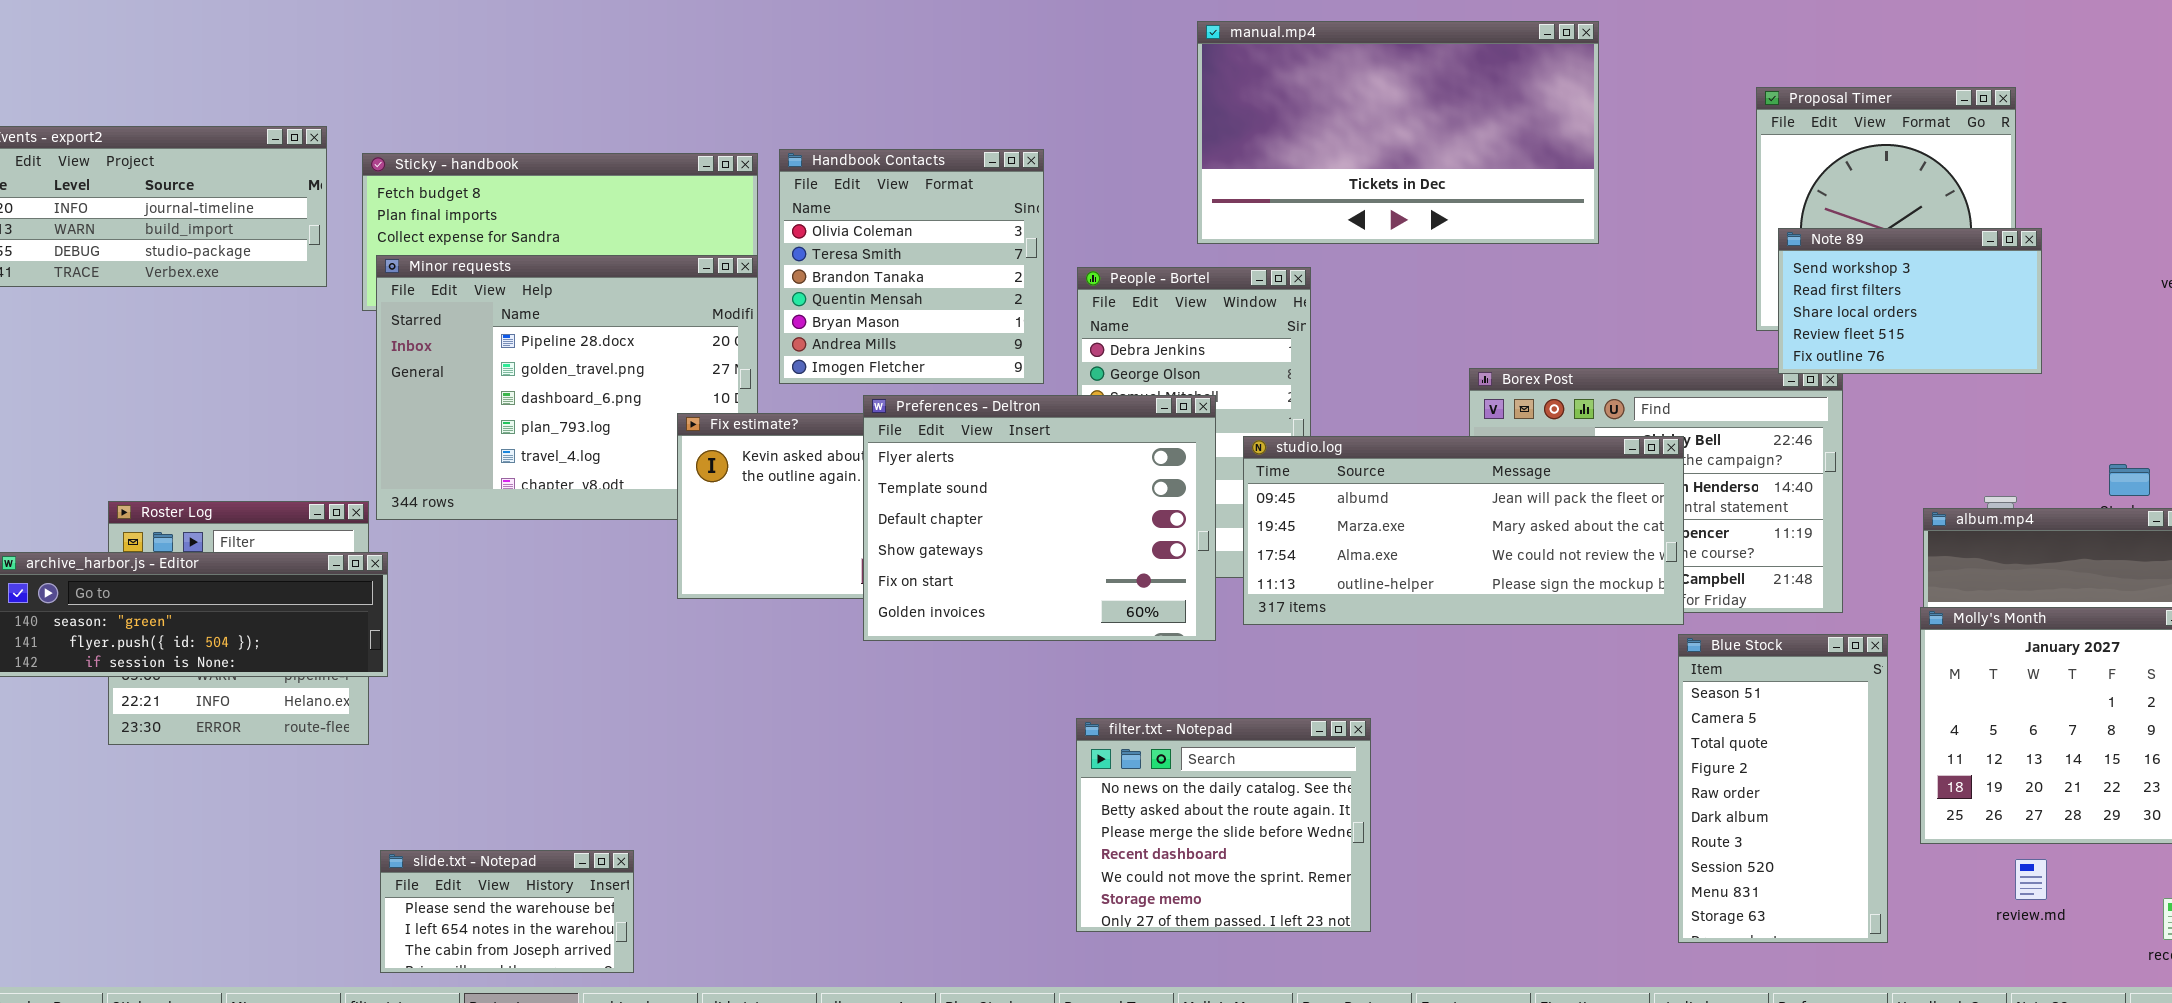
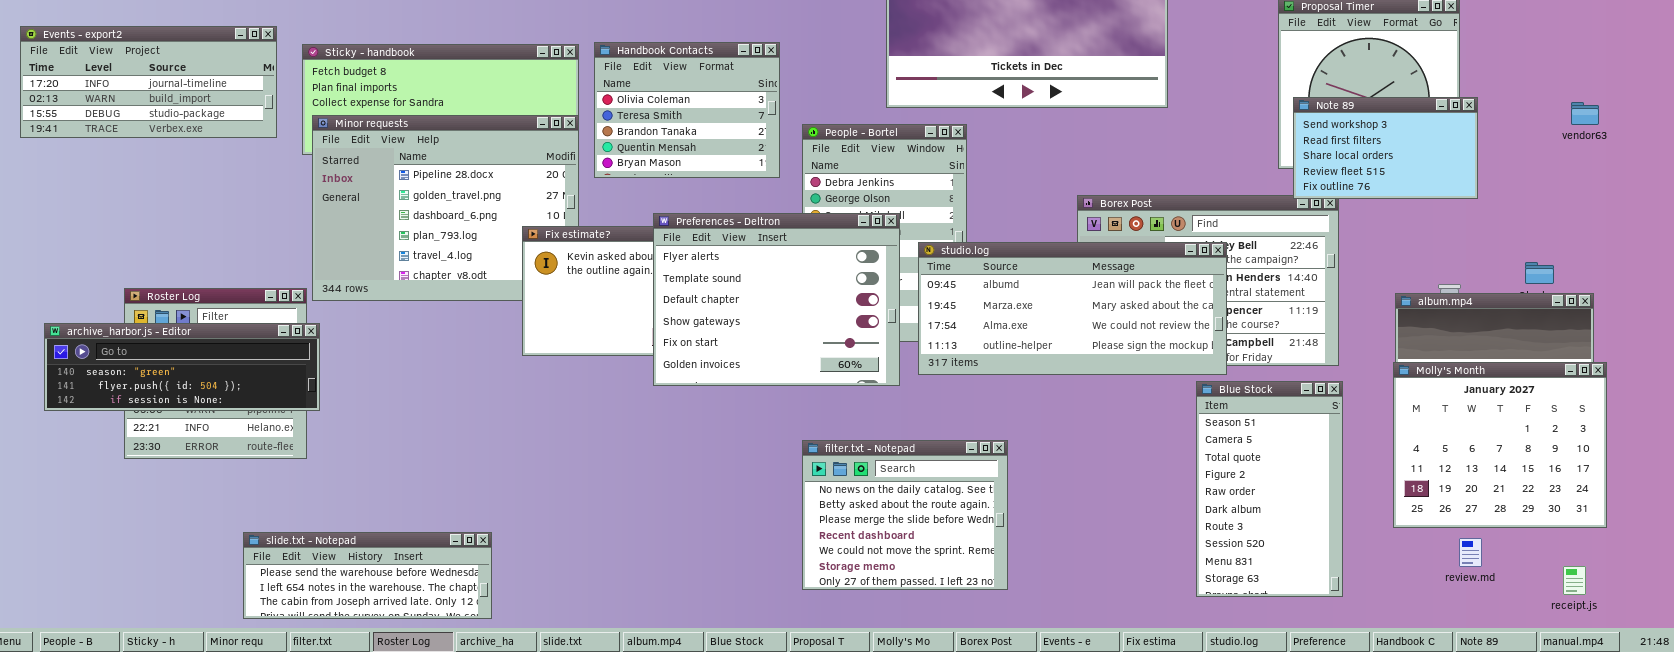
Handbook Contacts: [779,149,1044,384] -> [594,42,780,178], resized
Blue Stock: [1678,634,1888,943] -> [1196,381,1343,597], moved
slide.txt - Notepad: [380,850,634,973] -> [243,532,492,619], resized

